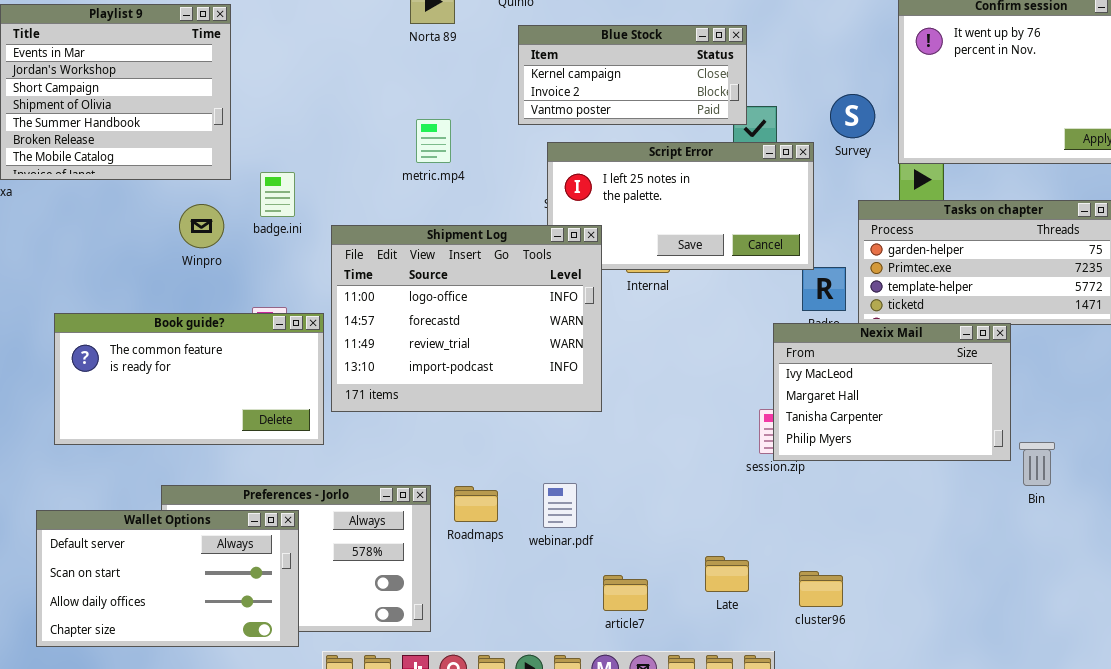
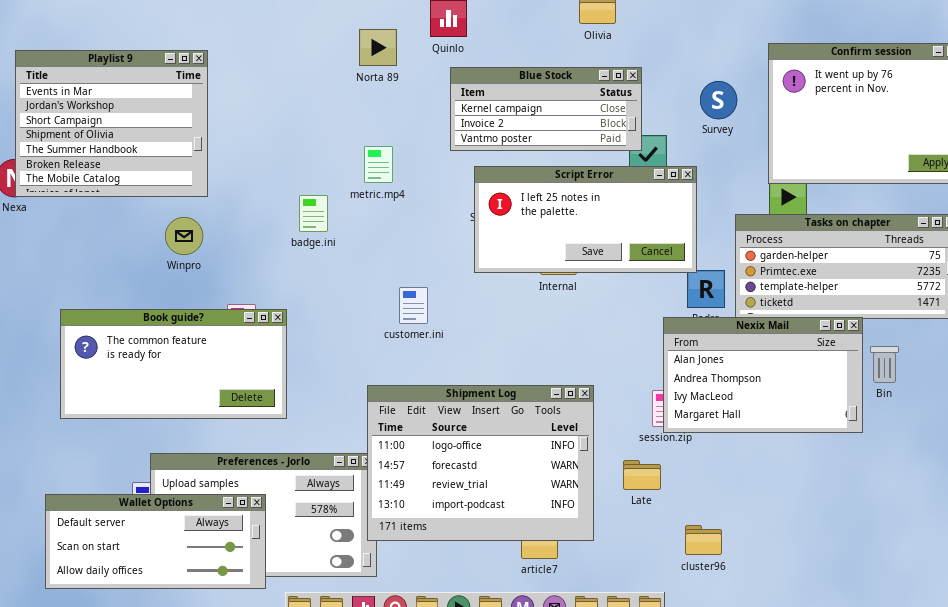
Survey: [830,94,875,138] -> [700,81,737,119], moved
badge.ini: [260,172,295,217] -> [299,195,328,232], moved
Shipment Log: [331,225,602,412] -> [367,385,594,541], moved
Nexix Mail: [773,323,1011,461] -> [663,317,863,433], scrolled up 2 rows
Bin: [1019,442,1055,486] -> [870,346,899,383], moved
Wallet Options: [36,510,299,647] -> [45,494,266,589], resized
Late: [705,556,749,592] -> [623,460,661,490], moved

